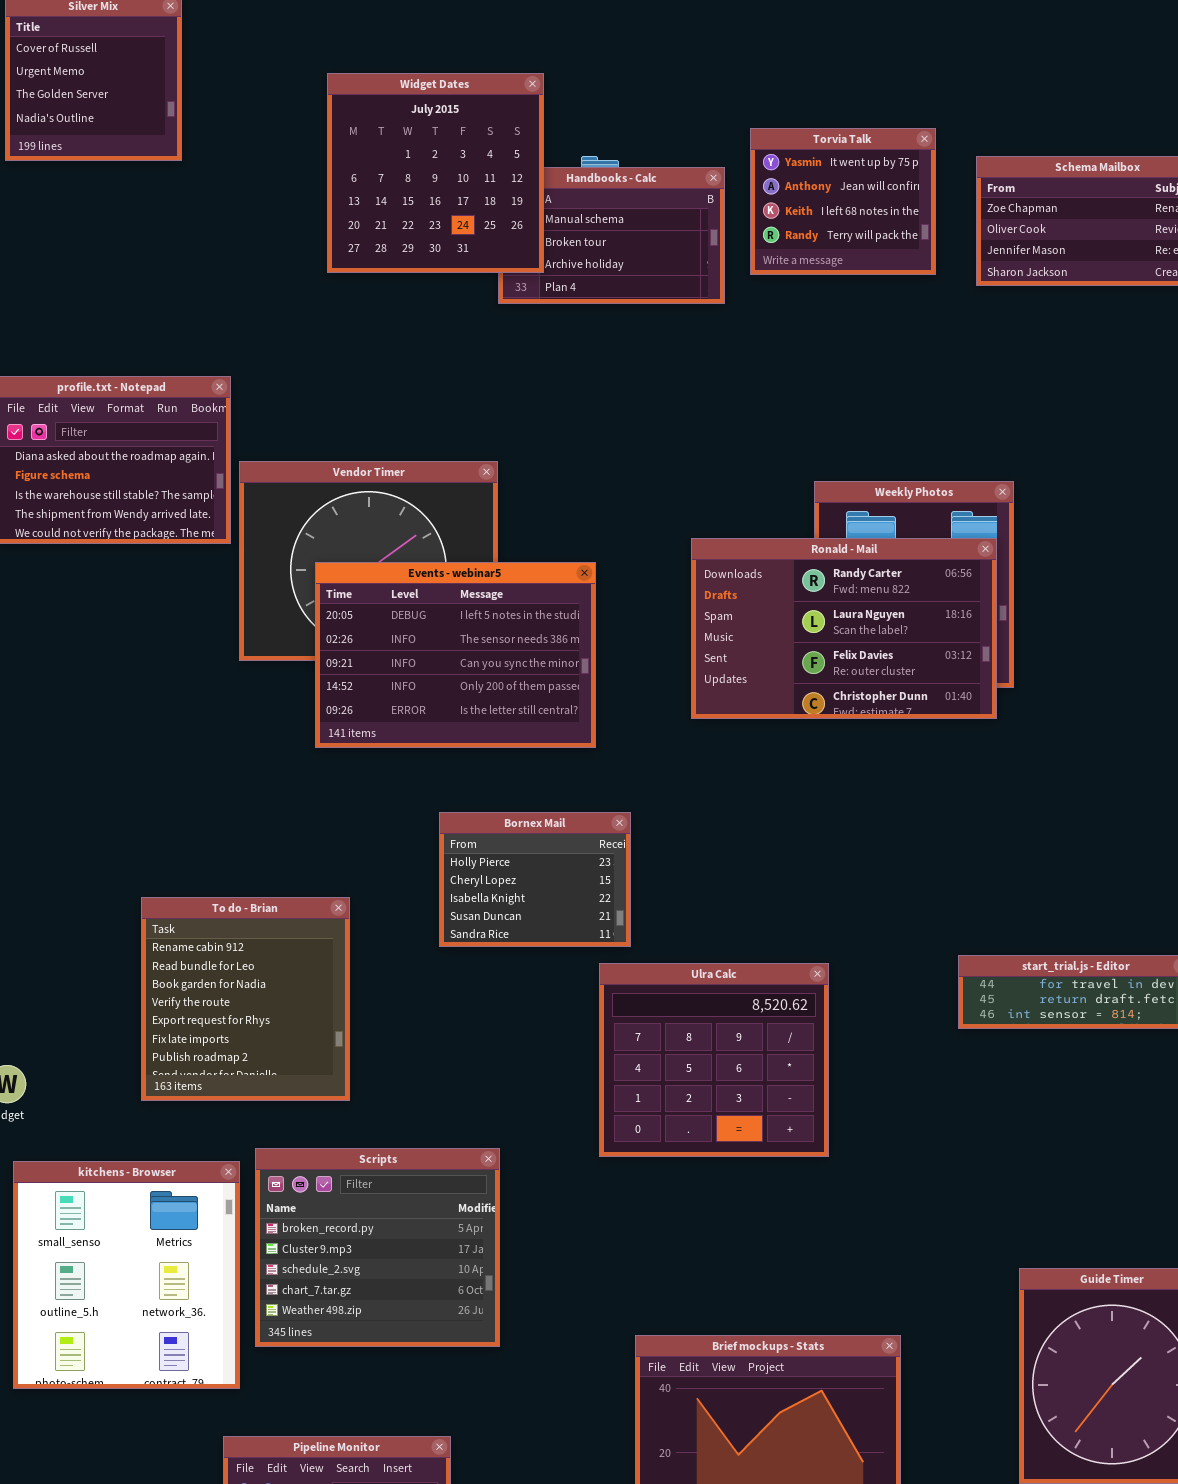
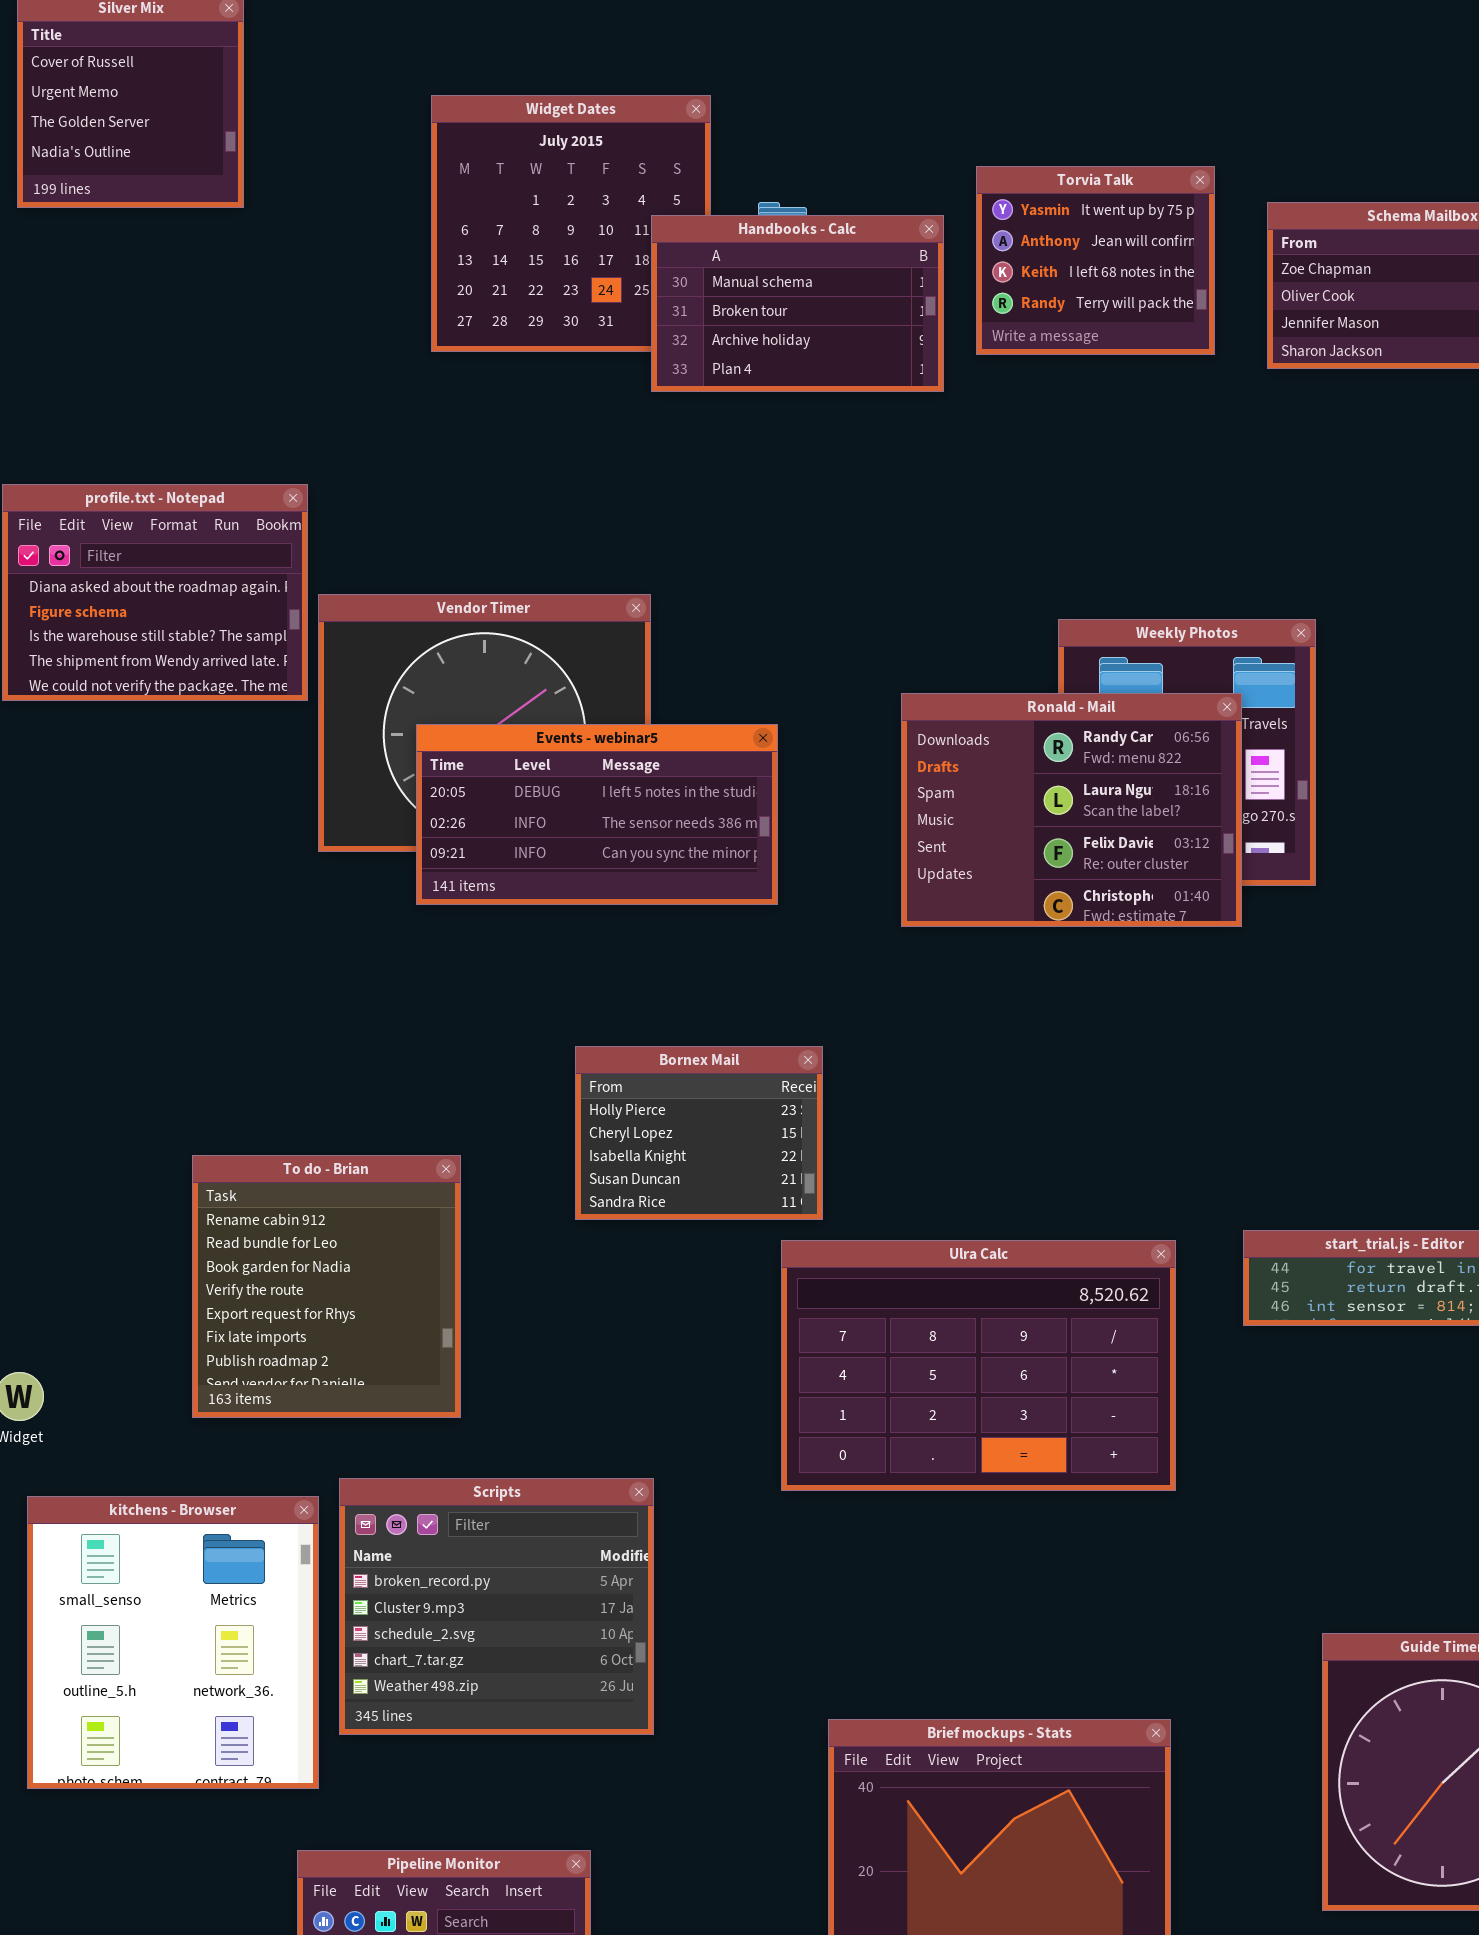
Handbooks - Calc: [498,167,725,304] -> [651,215,944,392], raised
Ronald - Mail: [691,538,997,719] -> [901,693,1242,927], resized
Events - webinar5: [315,562,596,748] -> [416,724,778,905], resized
Ulra Calc: [599,963,829,1157] -> [781,1240,1176,1491], resized

